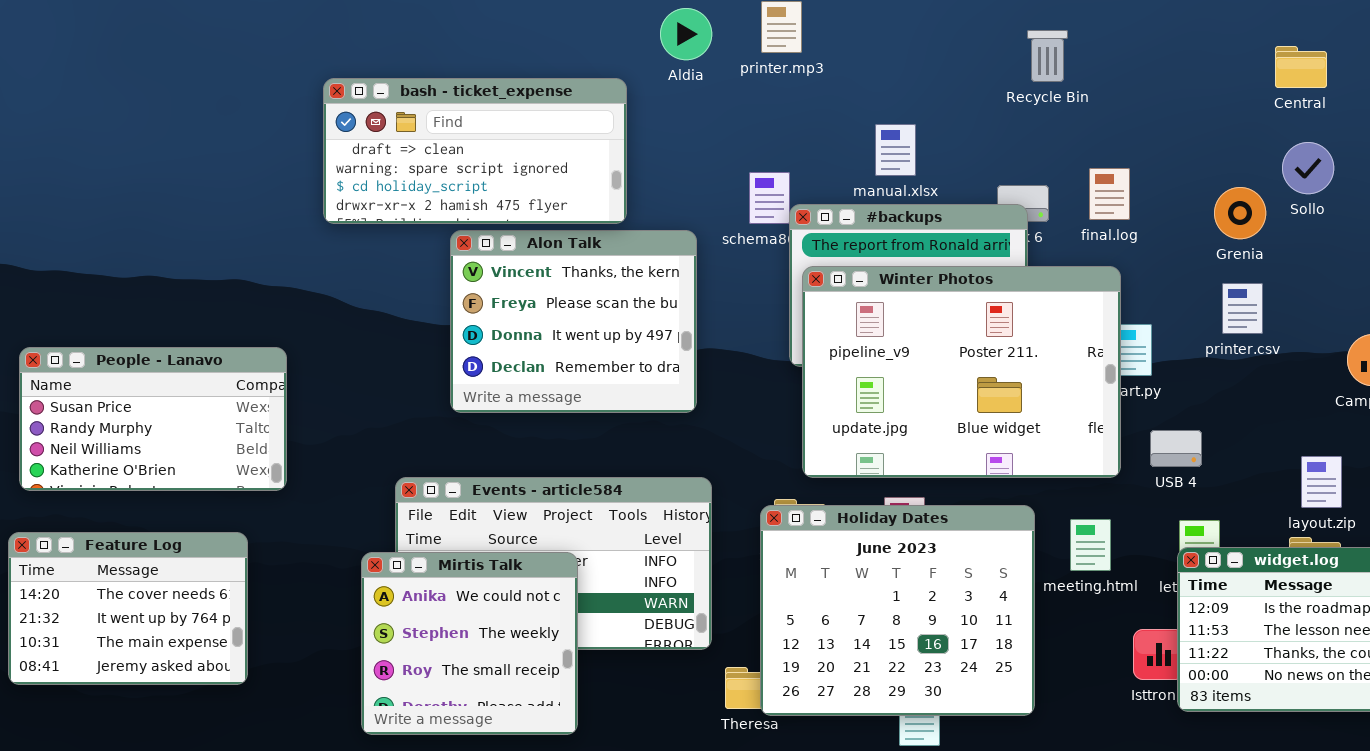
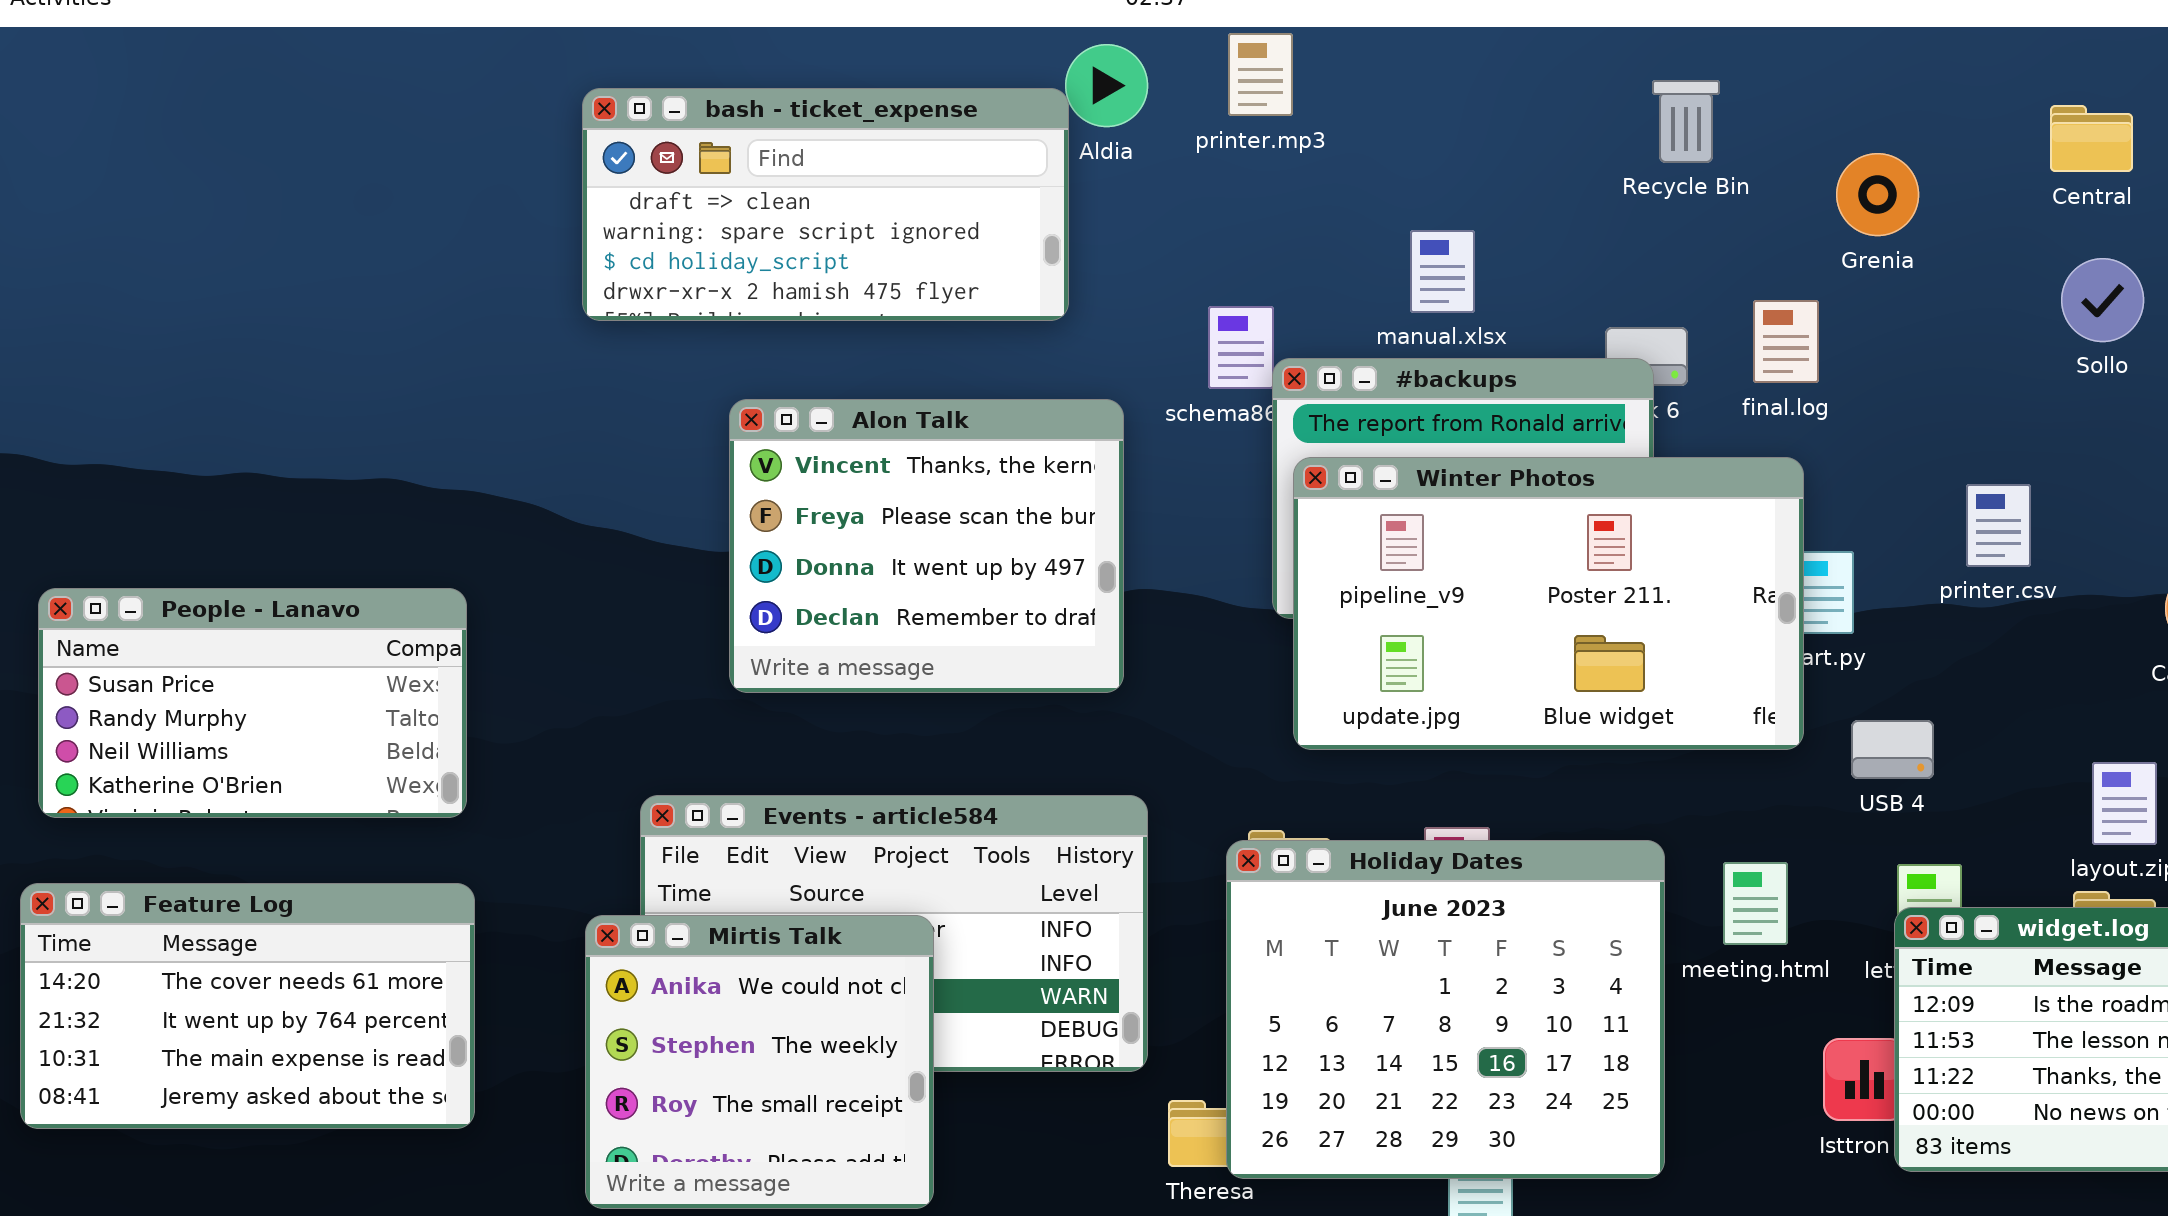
bash - ticket_expense: [323,78,627,224] -> [582,88,1069,321], moved
Grenia: [1214,187,1266,239] -> [1836,153,1919,236], moved
Winter Photos: [802,266,1121,478] -> [1293,457,1804,750], resized
Feature Log: [8,532,248,685] -> [20,883,475,1129], resized

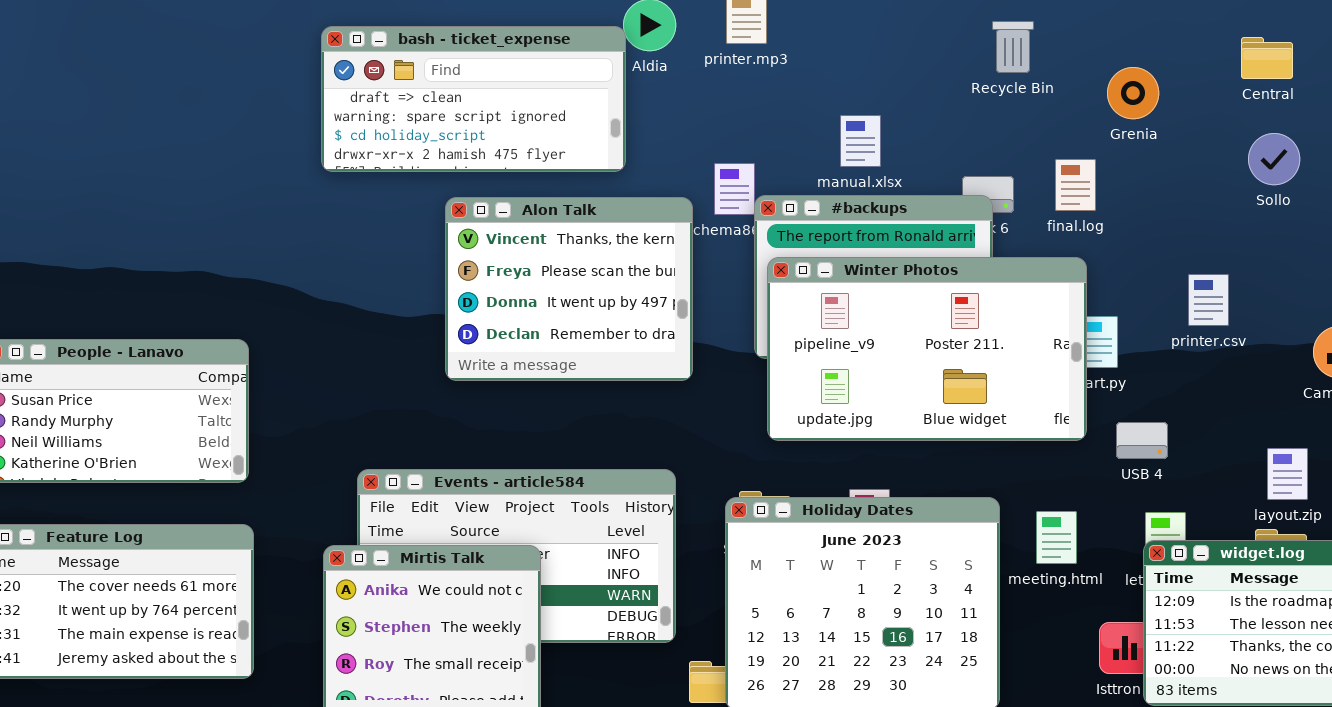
Alon Talk: [729,399,1124,693] -> [445,197,693,381], moved

